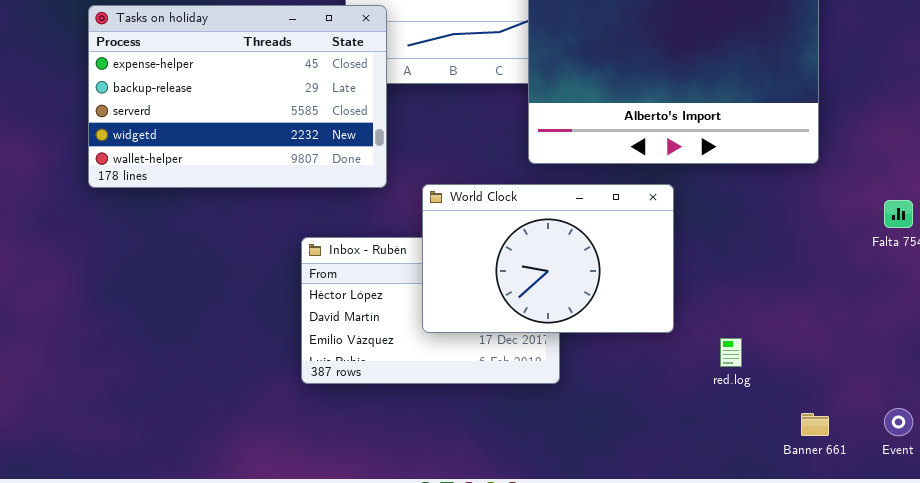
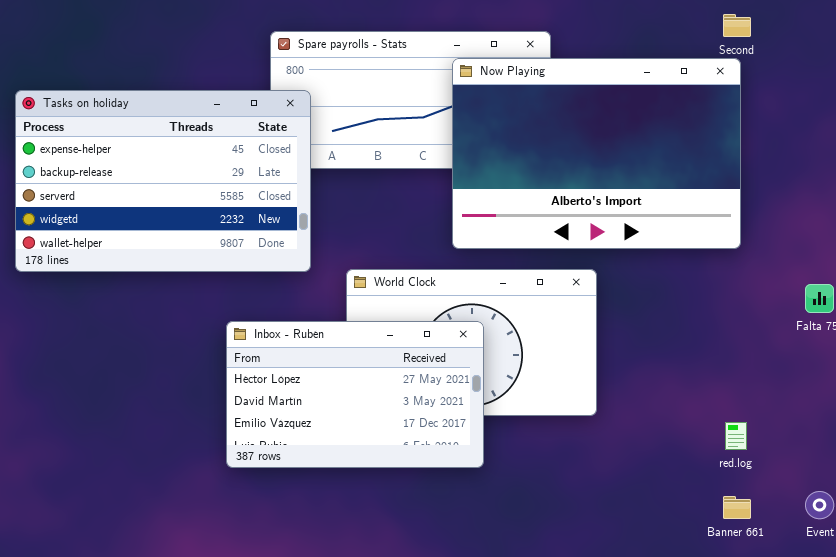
Inbox - Rubén: [301,237,560,384] -> [226,321,484,468], raised
red.log: [720,338,742,367] -> [725,422,747,450], moved

